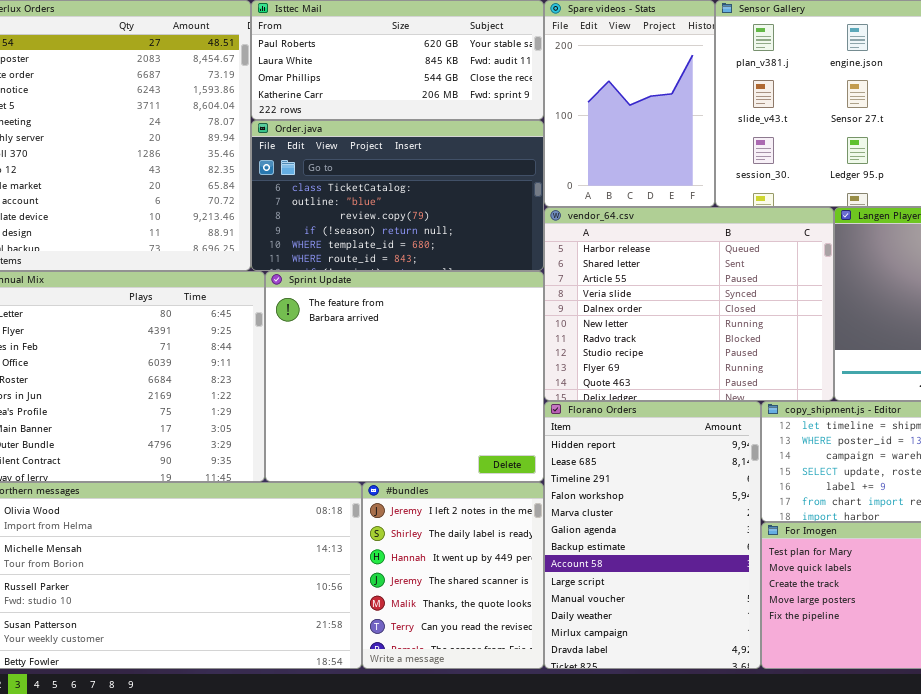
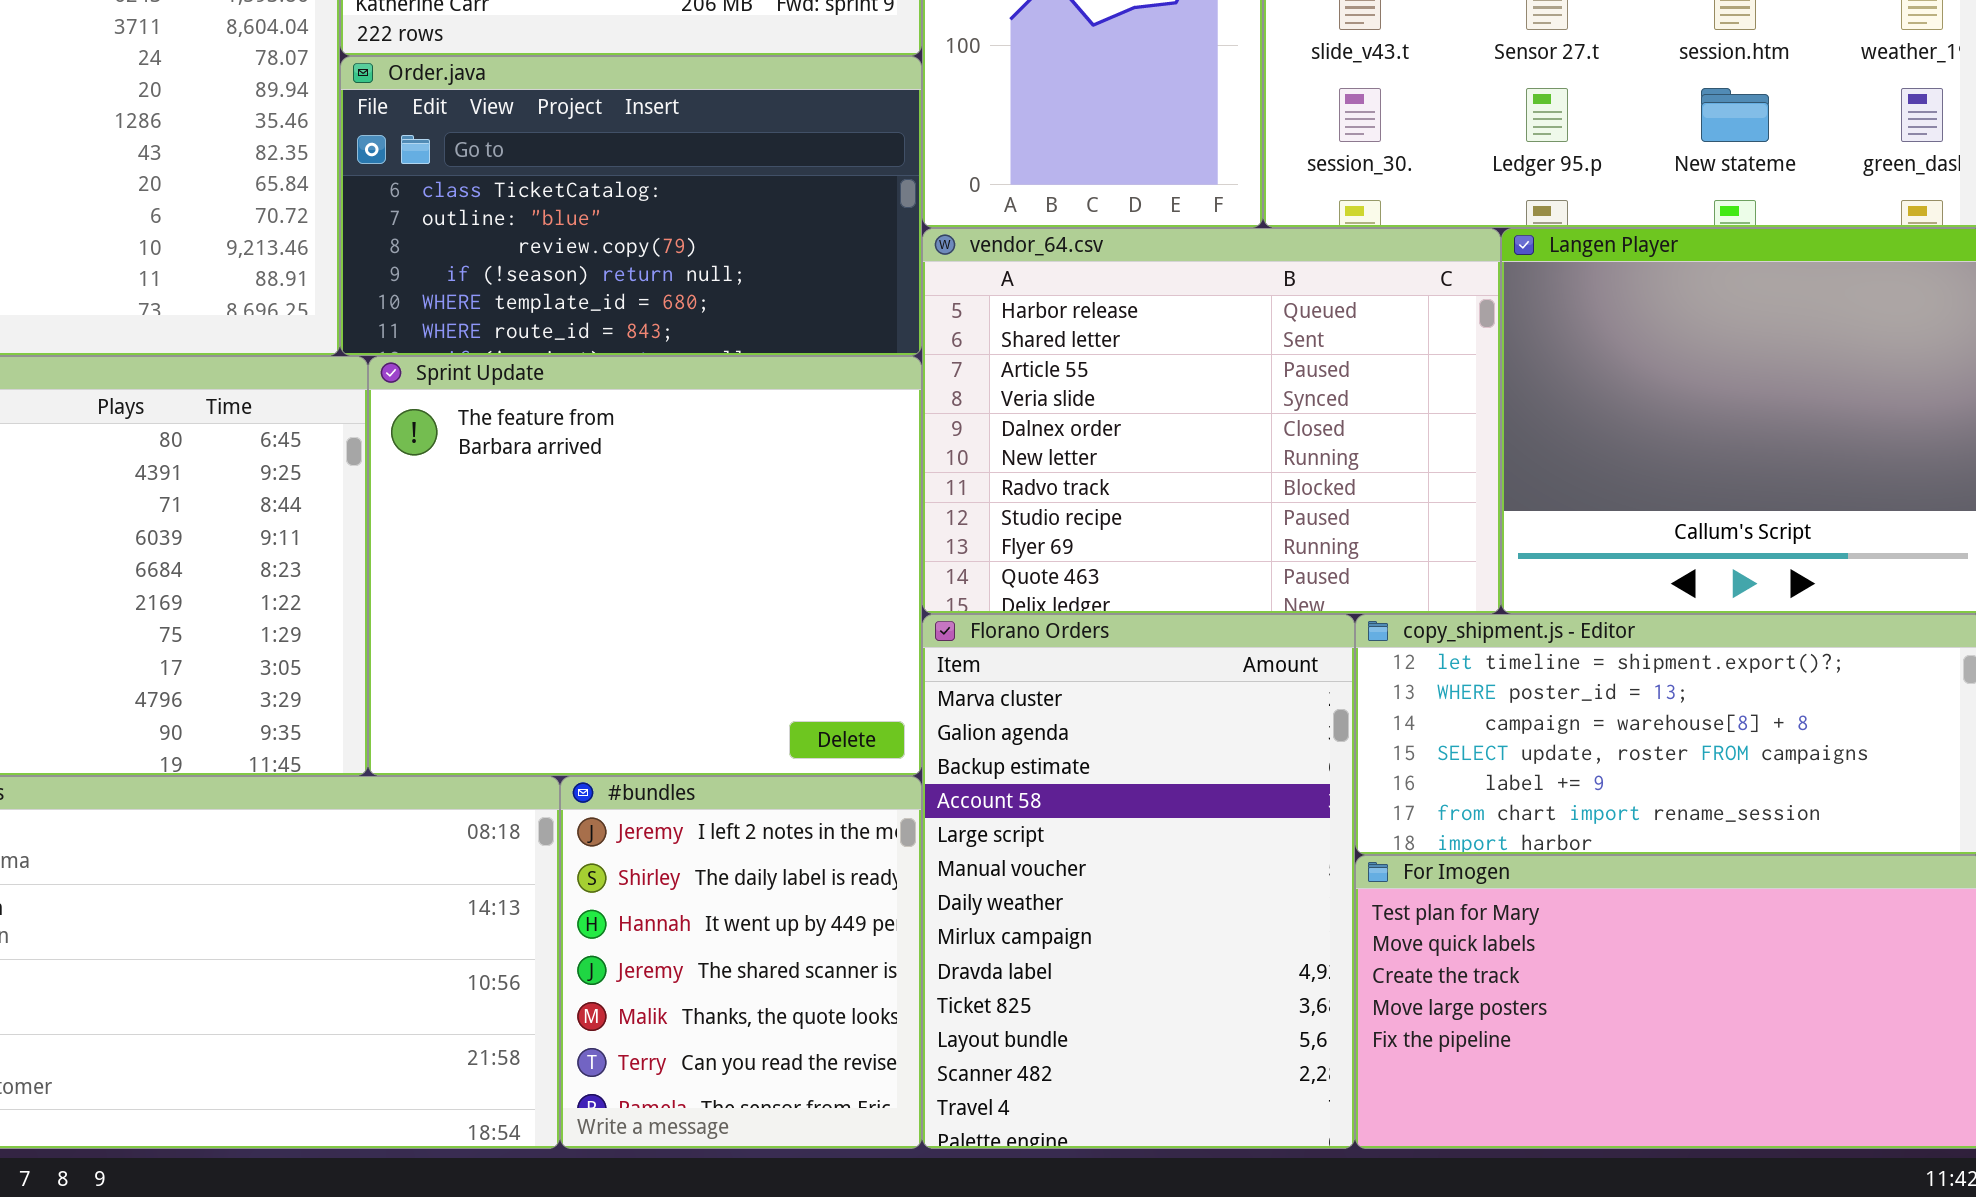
Florano Orders: [544,401,761,669] -> [922,614,1355,1149], scrolled down 4 rows

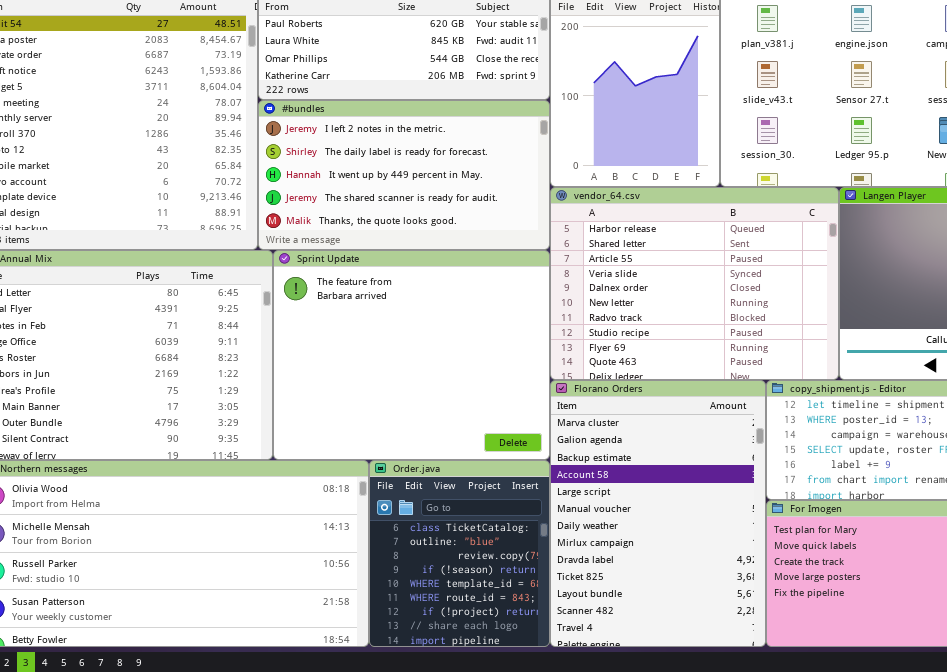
Order.java: [340,56,922,356] -> [369,460,550,647], moved, resized
#bundles: [560,776,922,1149] -> [258,100,550,250], moved, resized

